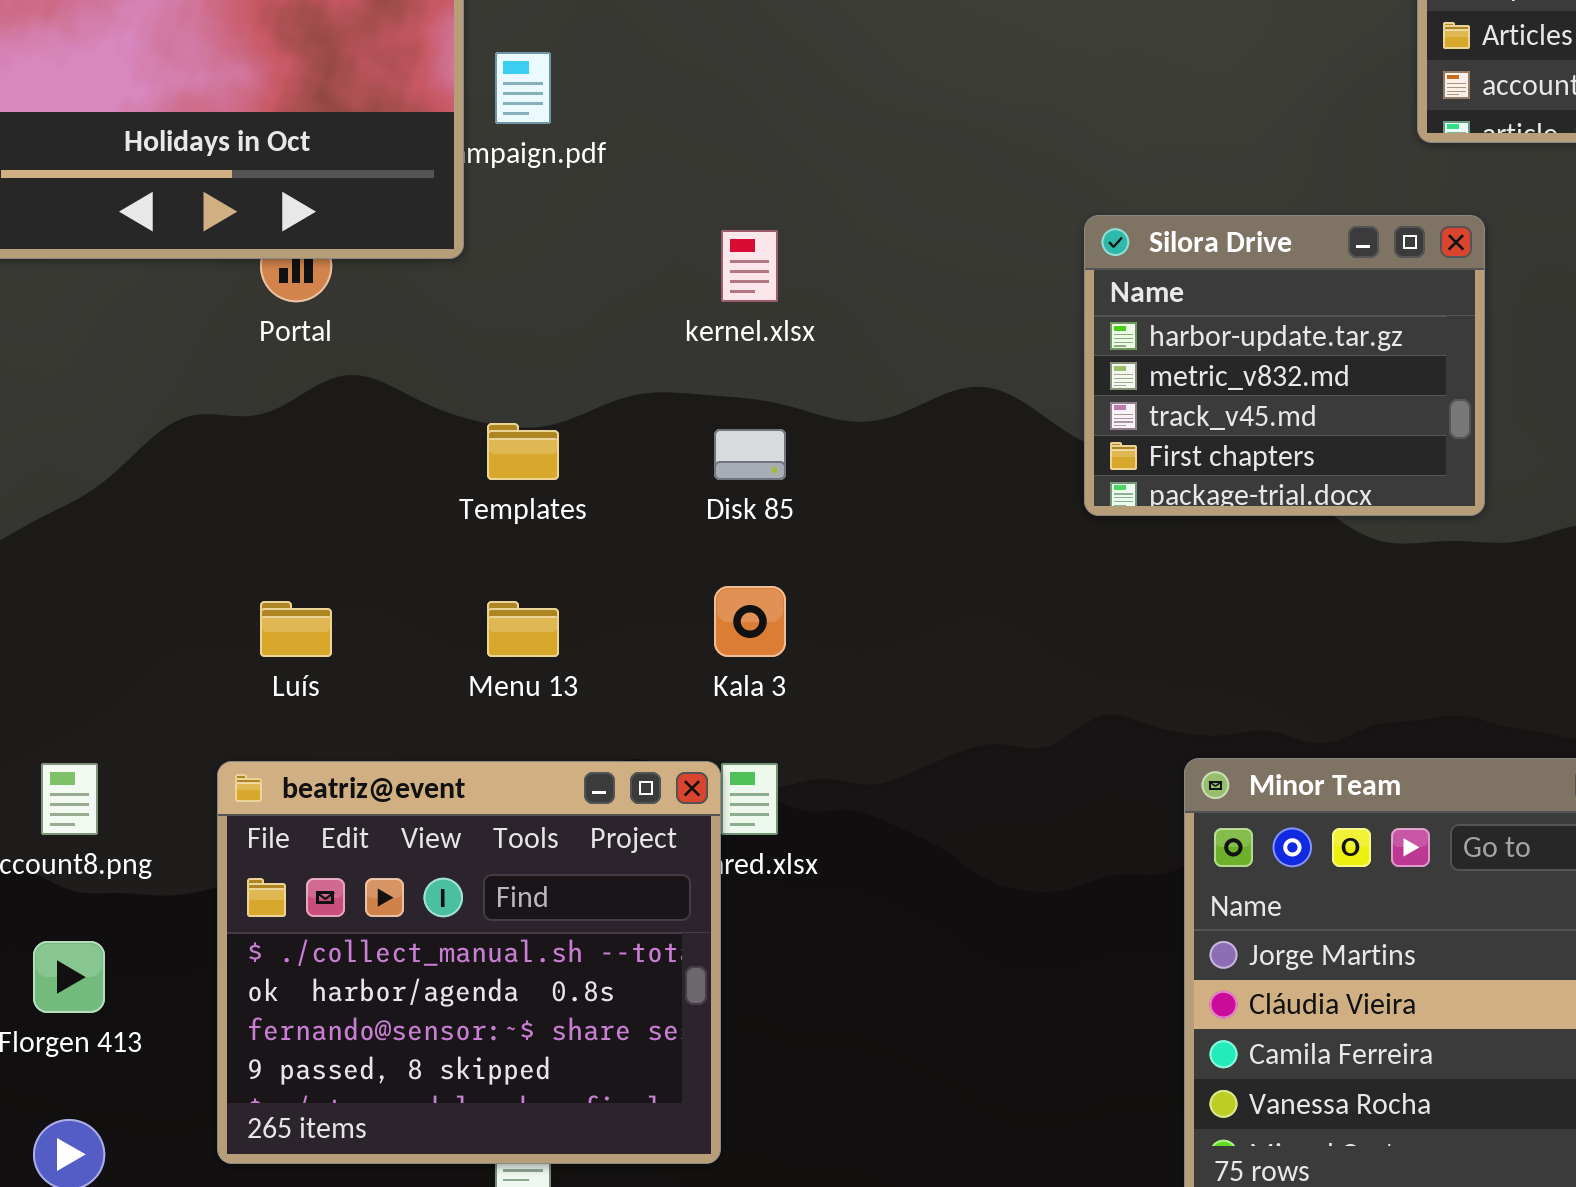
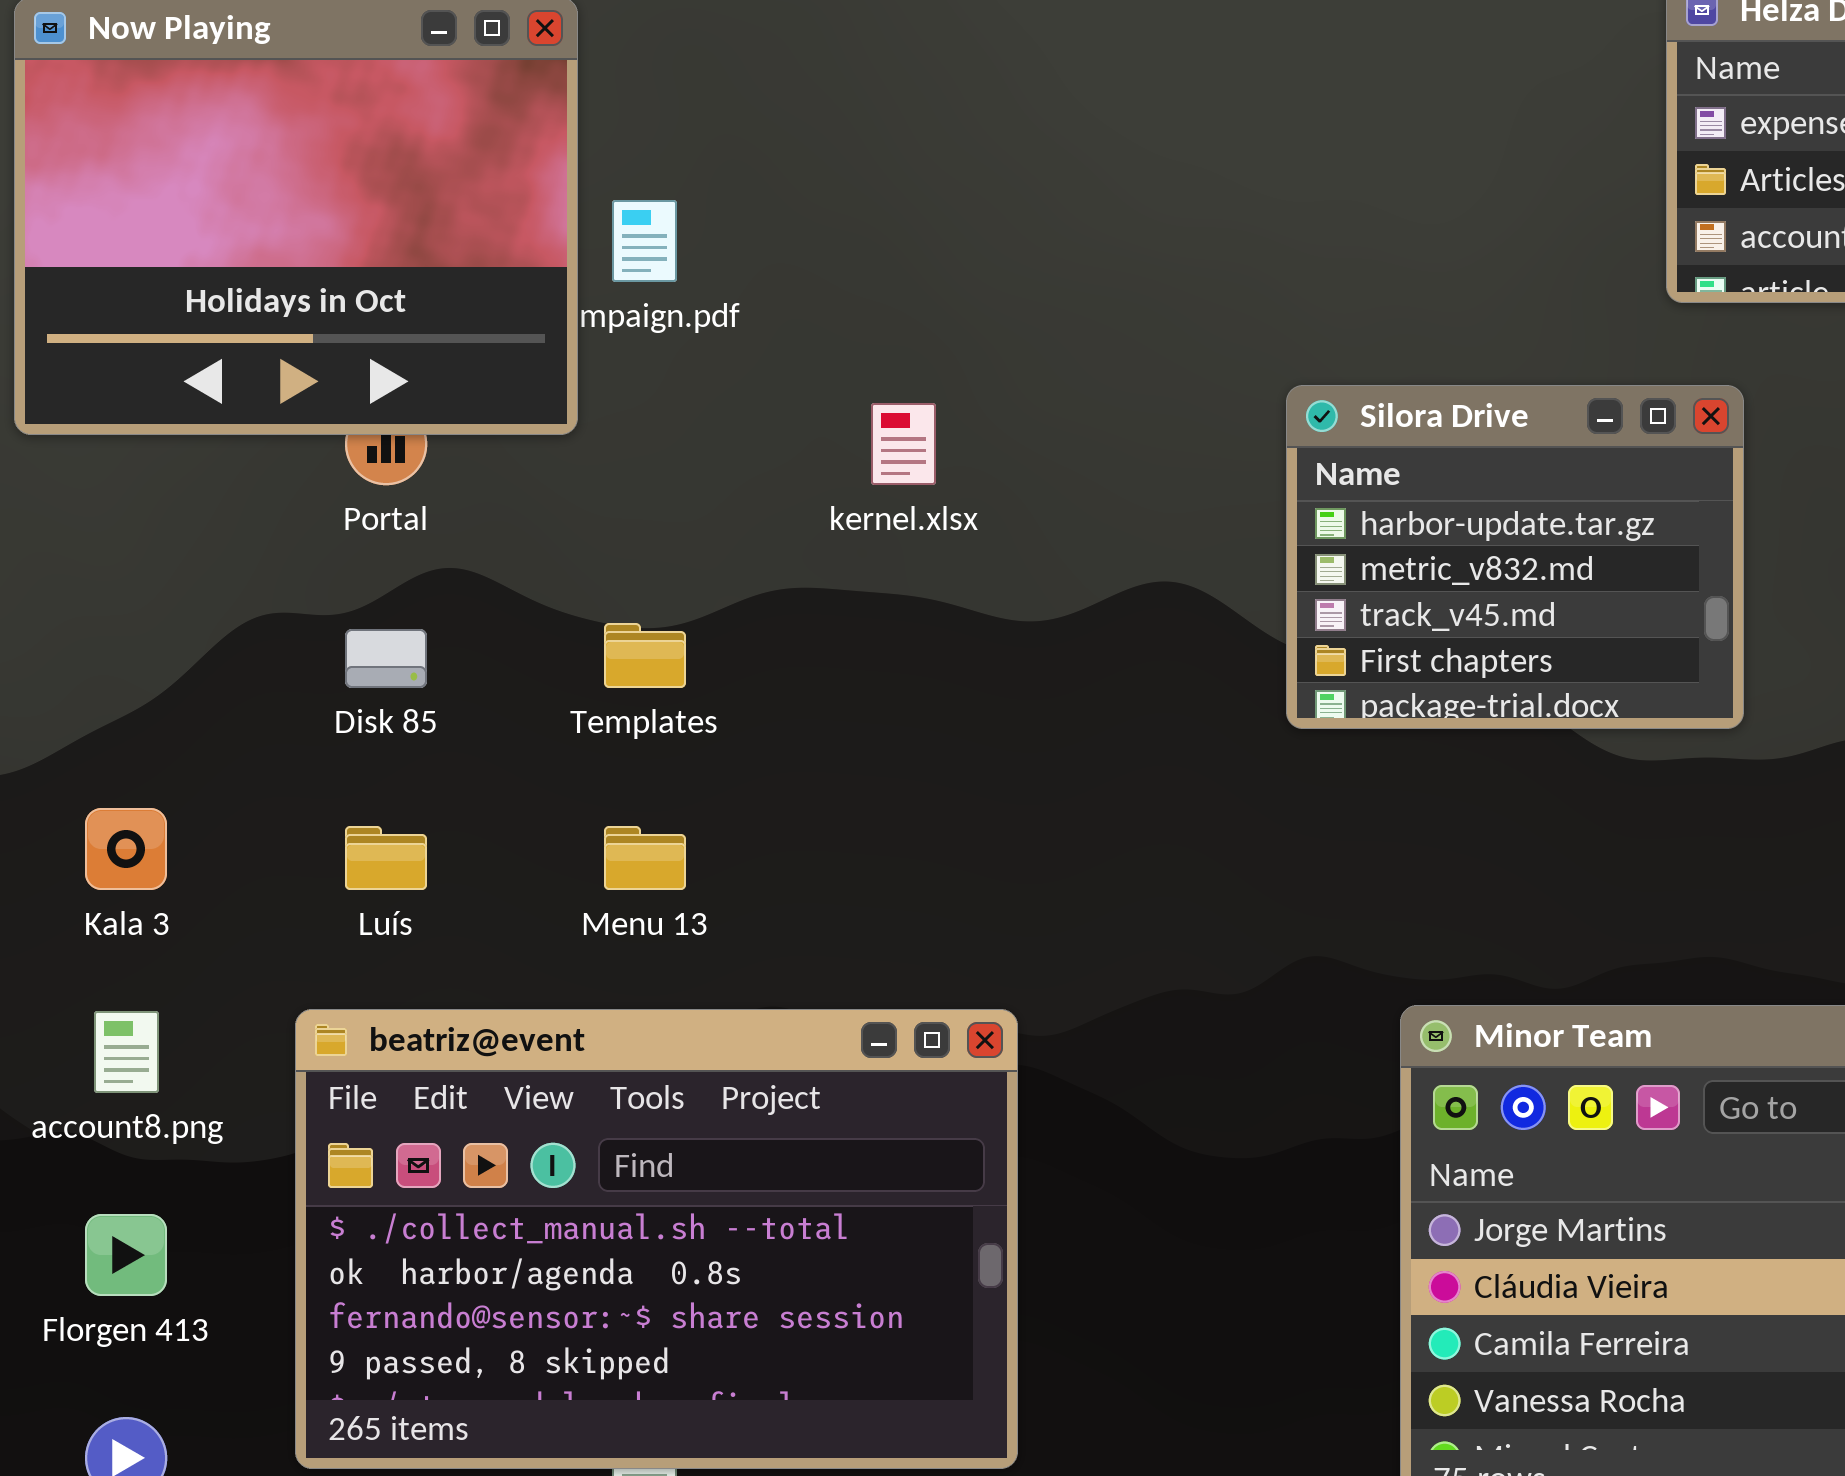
Disk 85: [714,429,786,480] -> [345,629,427,688], moved
Kala 3: [714,586,786,657] -> [85,808,167,890], moved
beatriz@event: [217,761,721,1164] -> [295,1009,1018,1469], resized

